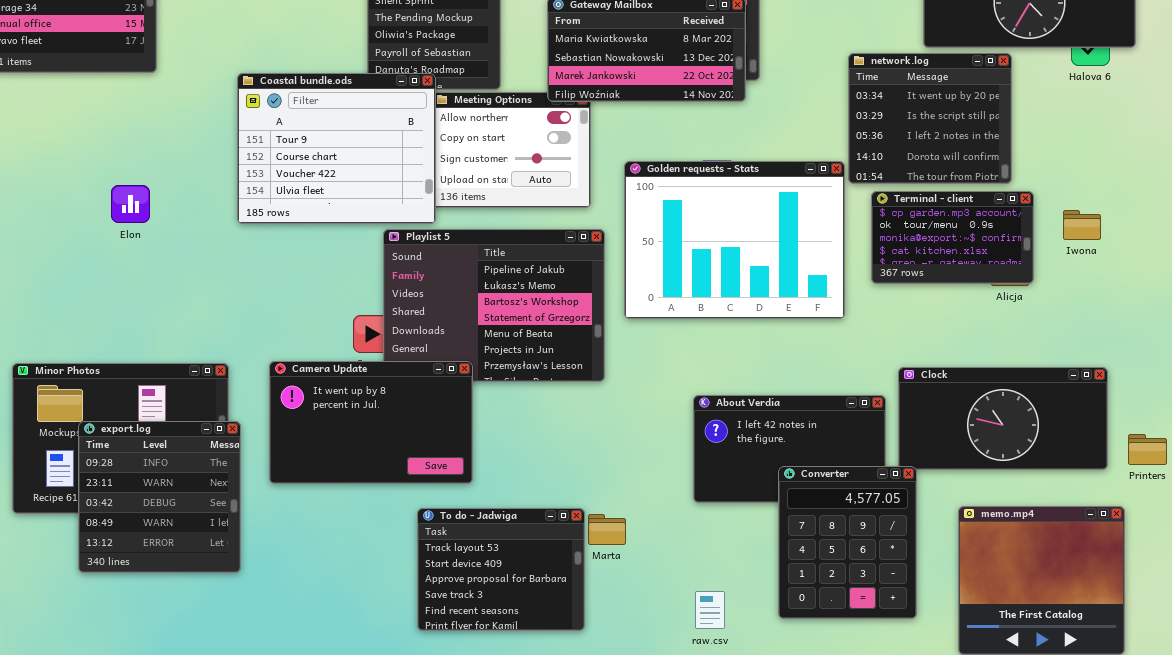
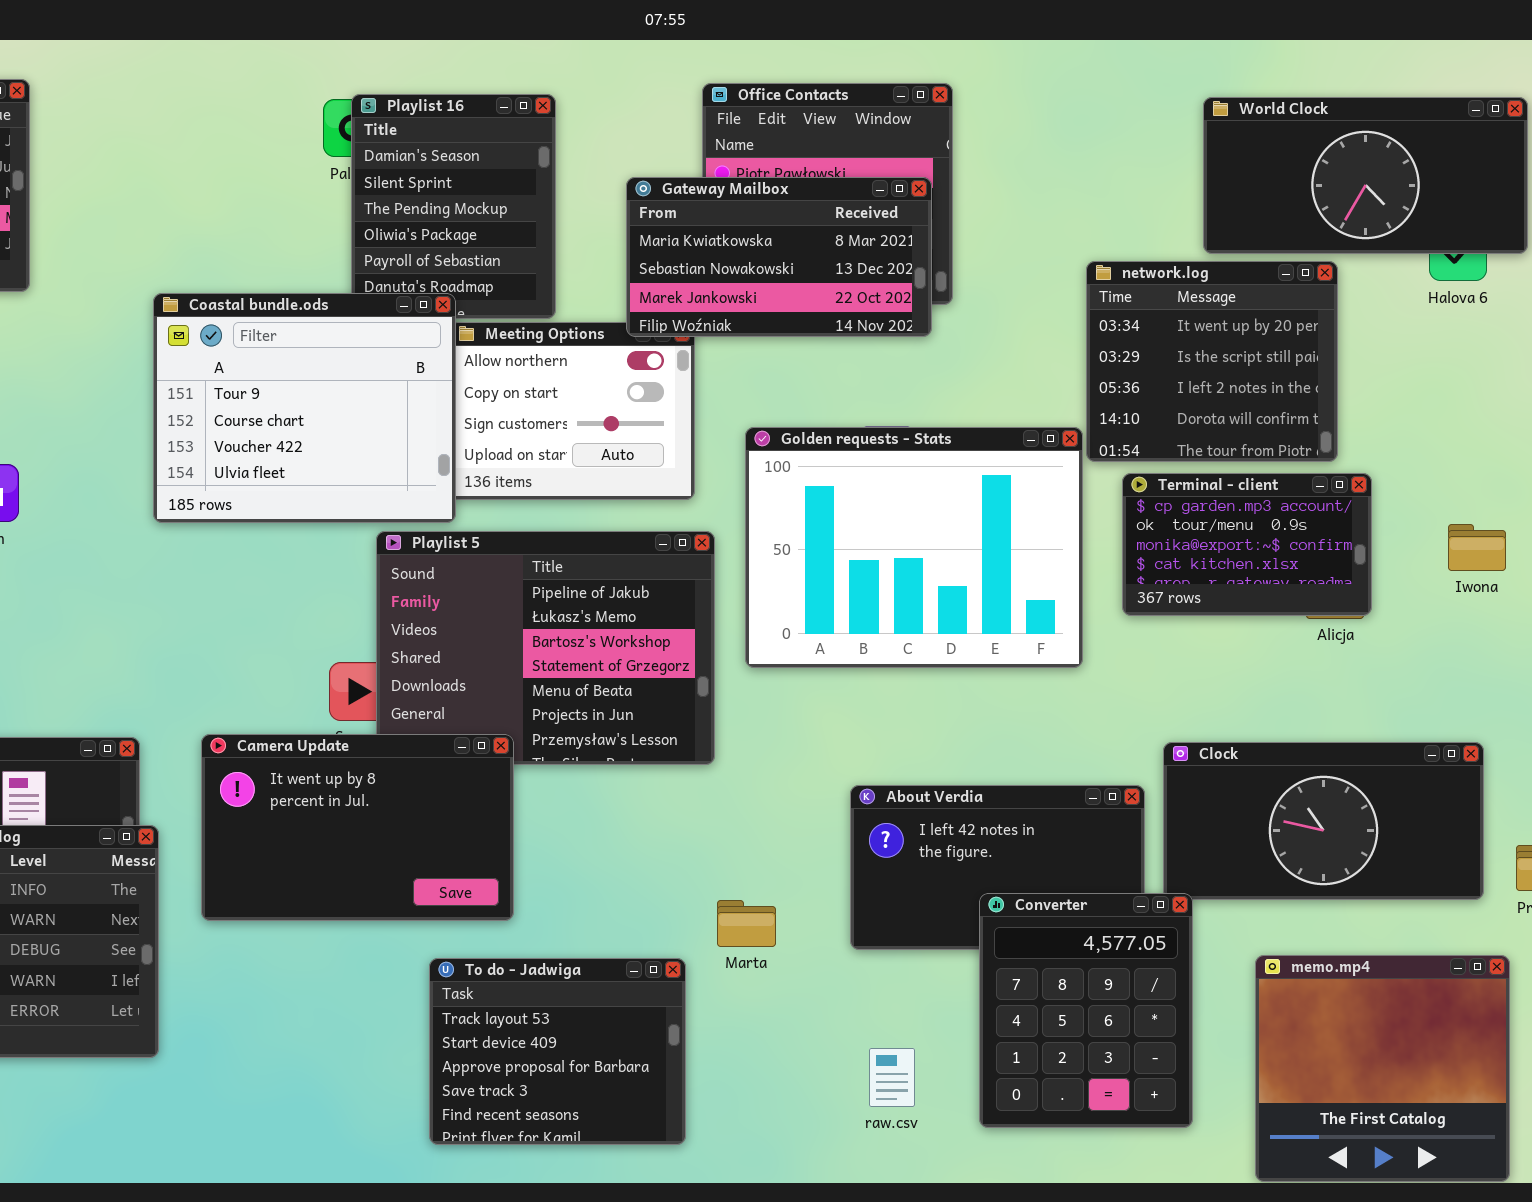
Iwona: [1063,210,1101,240] -> [1448,524,1506,571], moved
Marta: [588,514,626,545] -> [717,900,776,947], moved
raw.csv: [695,591,725,629] -> [869,1048,915,1107], moved

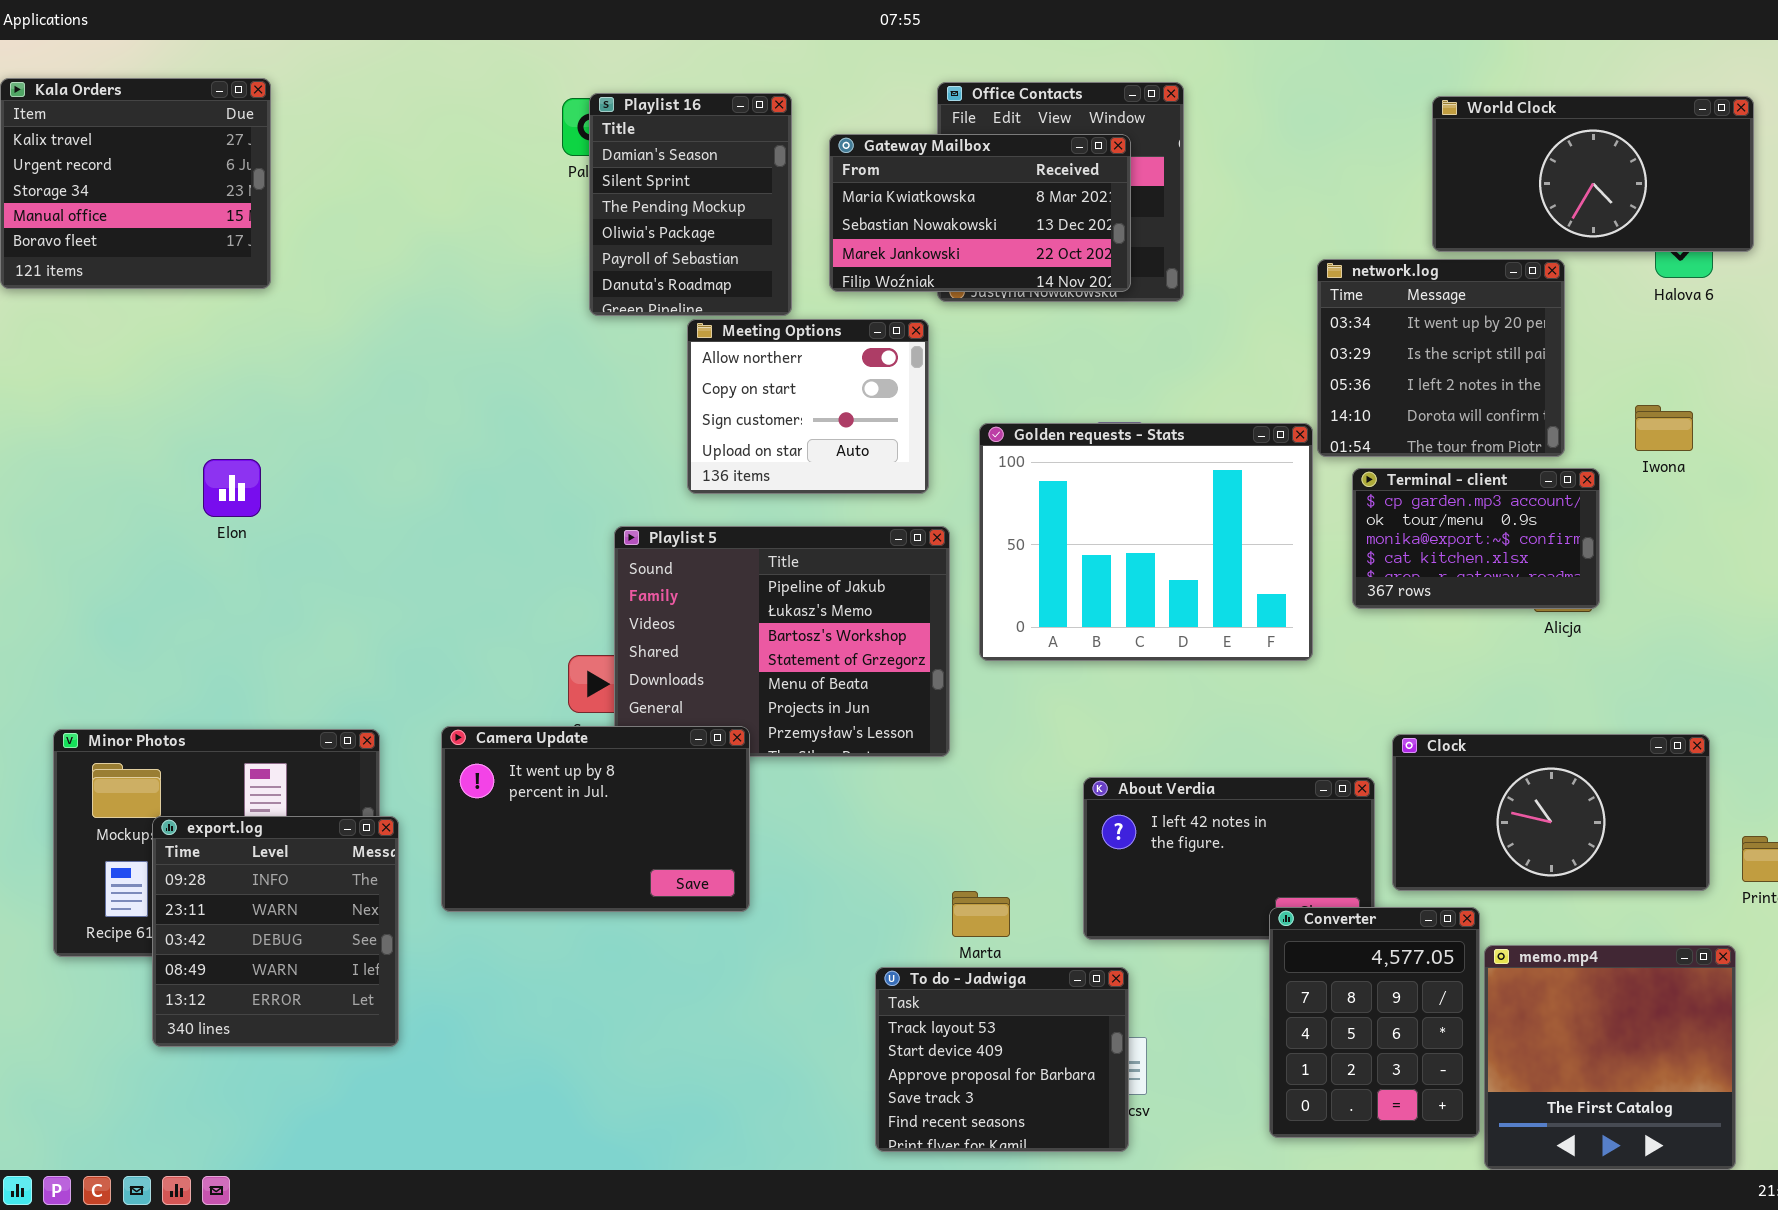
Gateway Mailbox: [626,177,932,337] -> [829,134,1131,292], moved
Coastal bundle.ods: [153,293,456,523] -> none, closed
Iwona: [1448,524,1506,571] -> [1635,405,1693,451], moved
Converter: [979,893,1193,1128] -> [1269,907,1480,1138], moved
To do - Jadwiga: [429,958,686,1145] -> [875,967,1129,1152], moved

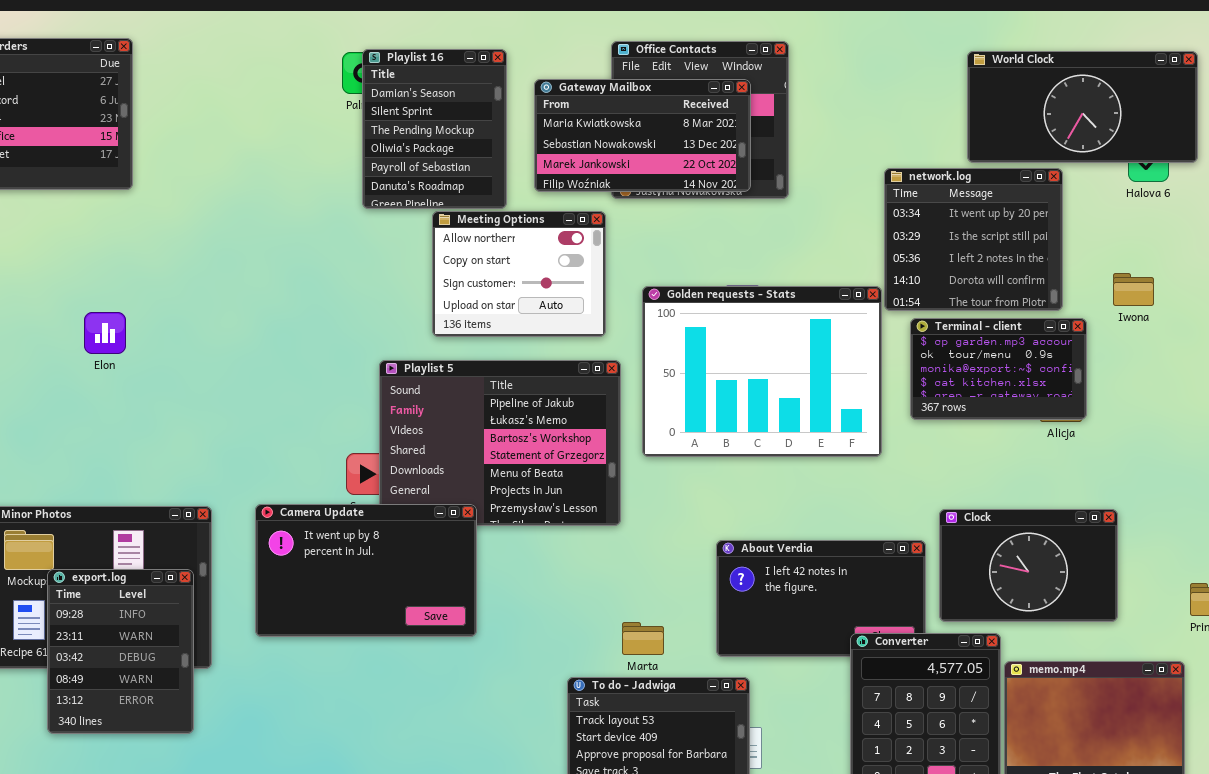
Clock: [1392,734,1710,891] -> [939,509,1118,622], resized
export.log: [152,816,399,1047] -> [47,569,194,734], resized

